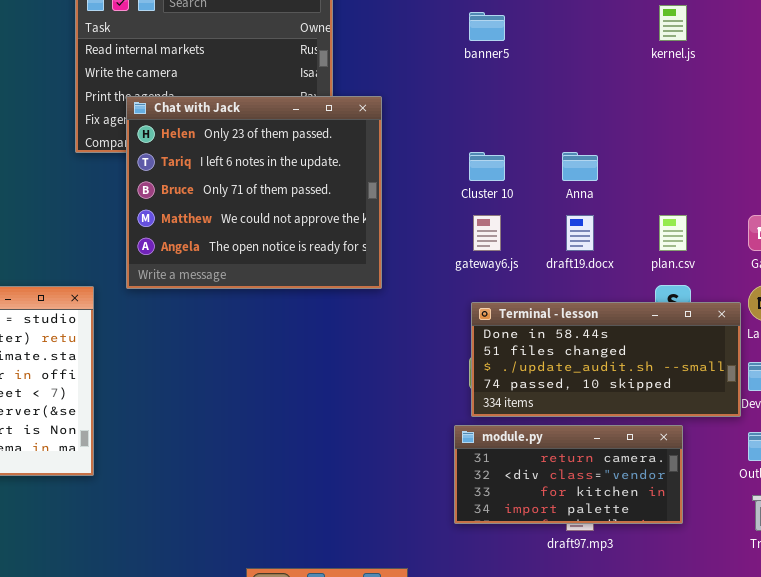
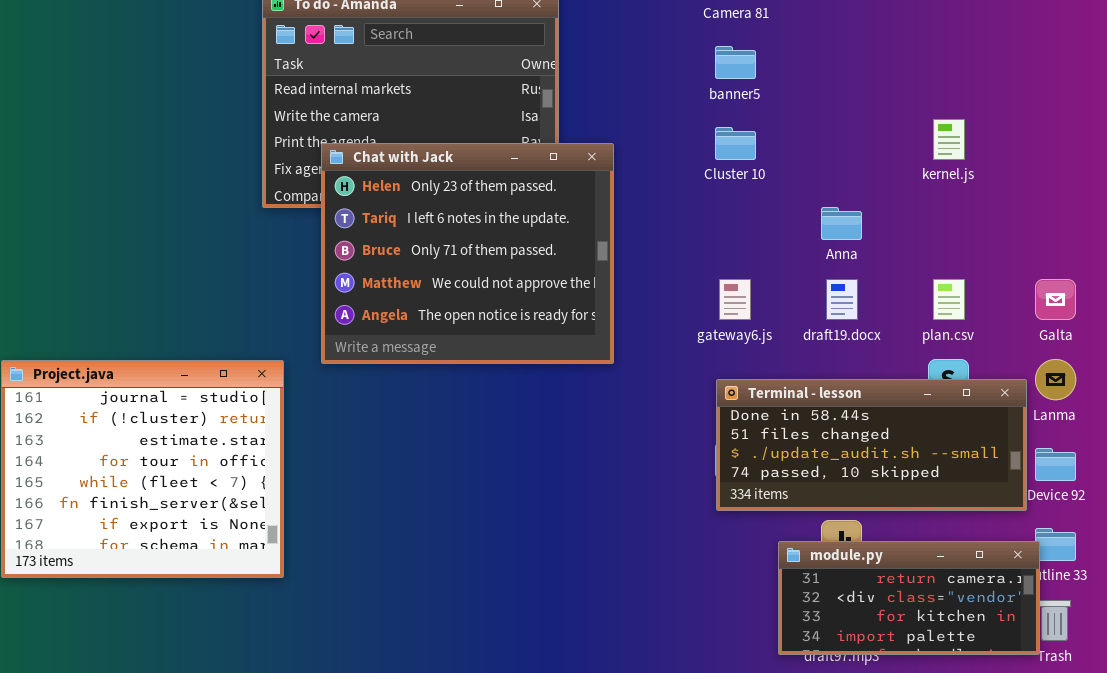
kernel.js: [659,5,687,41] -> [933,119,965,160], moved
Cluster 10: [469,152,505,181] -> [715,127,756,160], moved
module.py: [454,425,683,524] -> [778,541,1040,655], moved

